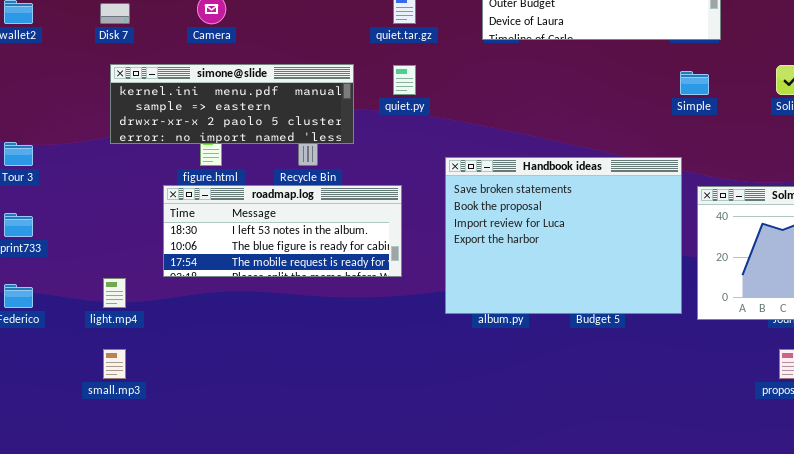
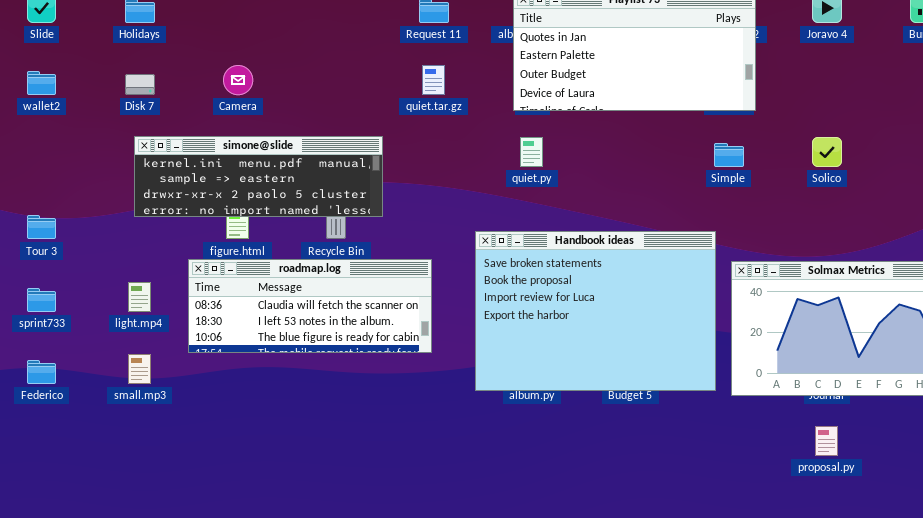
quiet.py: [393,65,416,95] -> [520,137,543,167], moved
roadmap.log: [163,185,402,277] -> [188,259,432,353], scrolled up 1 row
light.mp4: [103,278,126,308] -> [128,282,151,312], moved
small.mp3: [103,349,126,379] -> [128,354,151,384], moved

